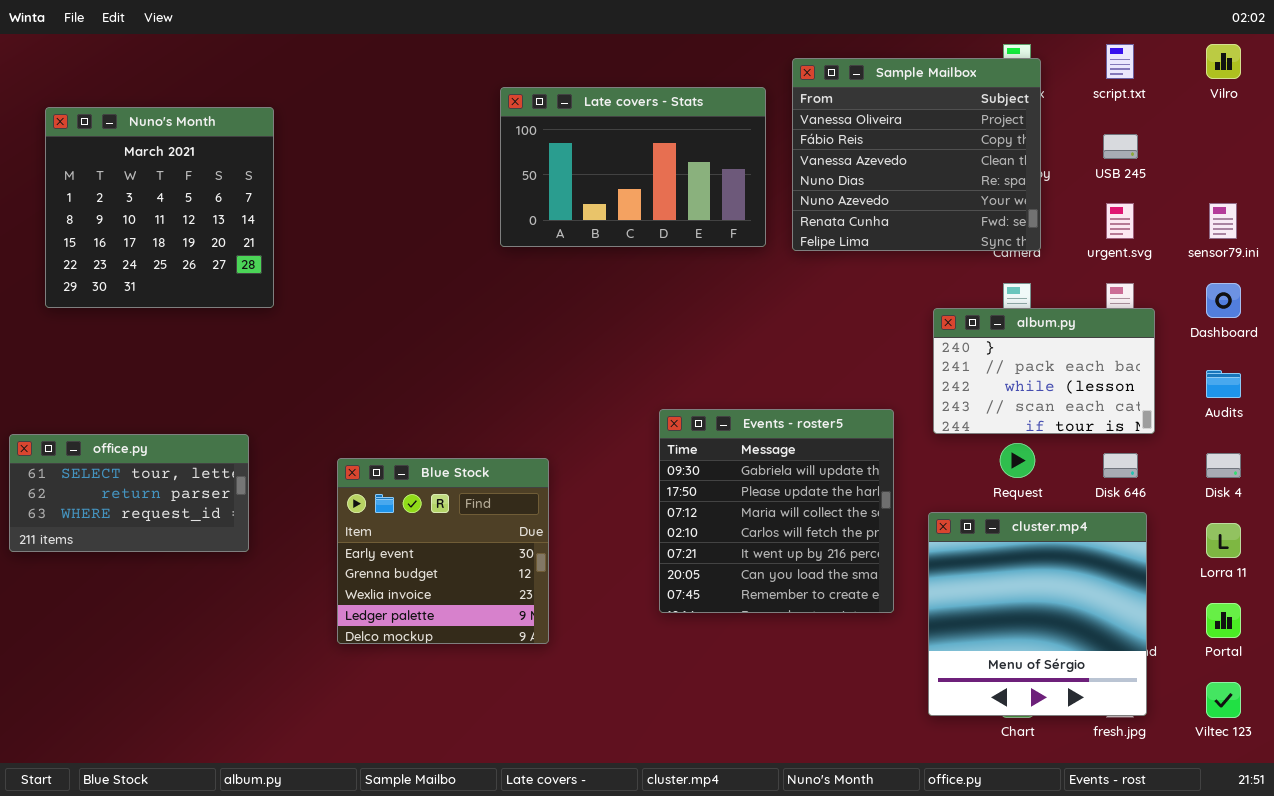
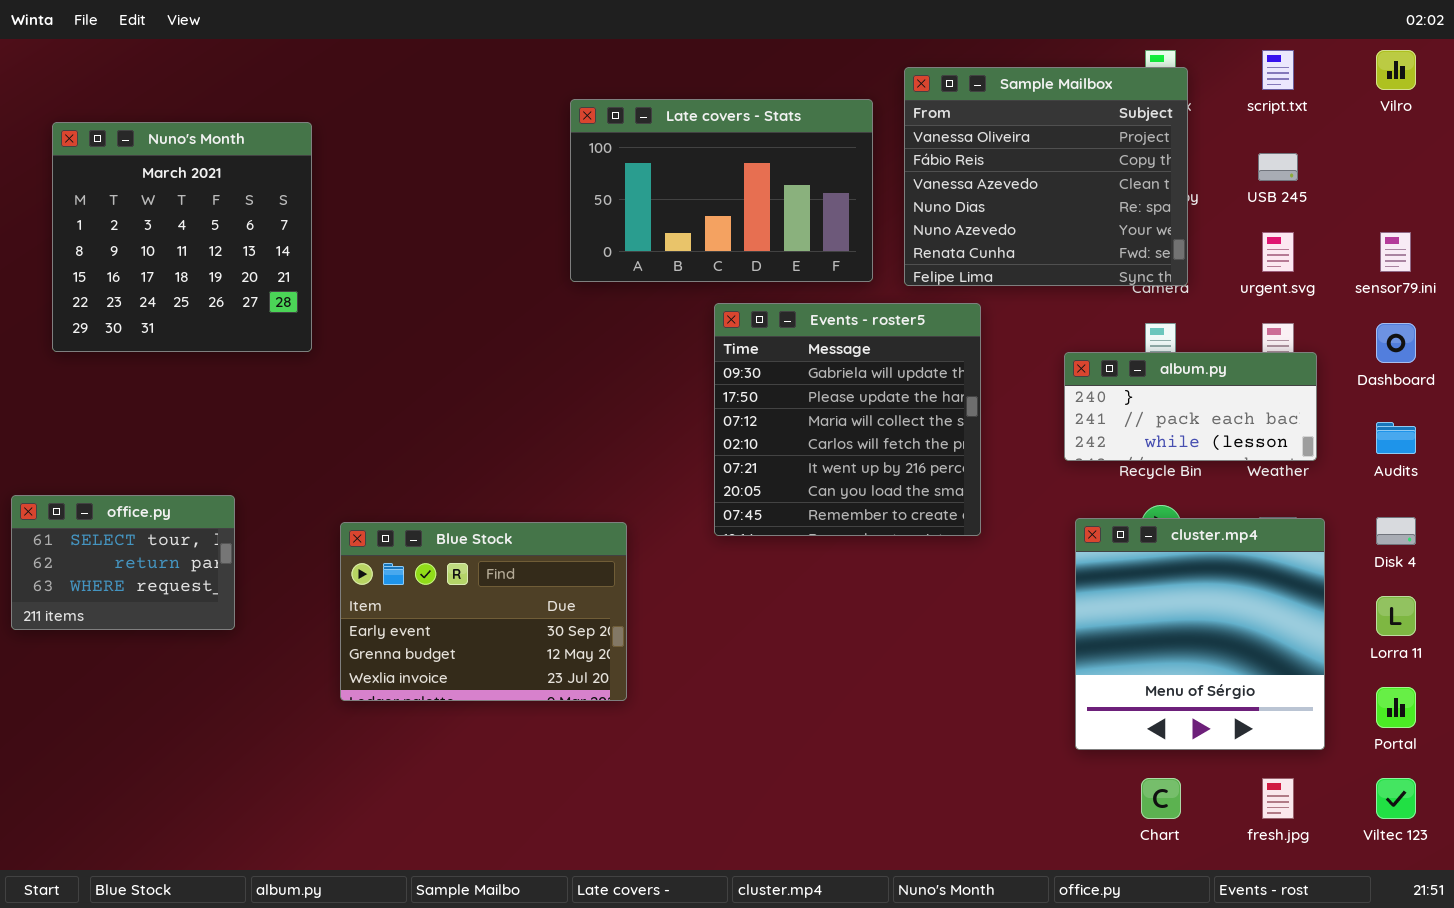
album.py: [933,308,1155,434] -> [1064,352,1317,461], resized
Events - roster5: [659,409,894,613] -> [714,303,981,536], moved
office.py: [9,434,249,552] -> [11,495,235,630], resized
Blue Stock: [337,458,549,644] -> [340,522,627,701], resized
cluster.mp4: [928,512,1147,716] -> [1075,518,1325,750], moved

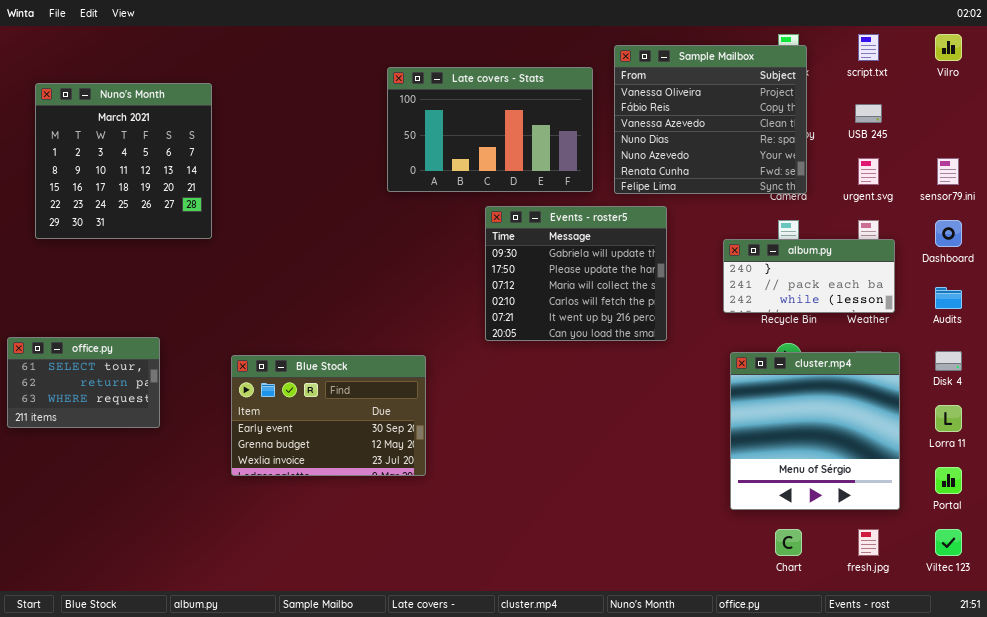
Events - roster5: [714,303,981,536] -> [485,206,667,341], resized

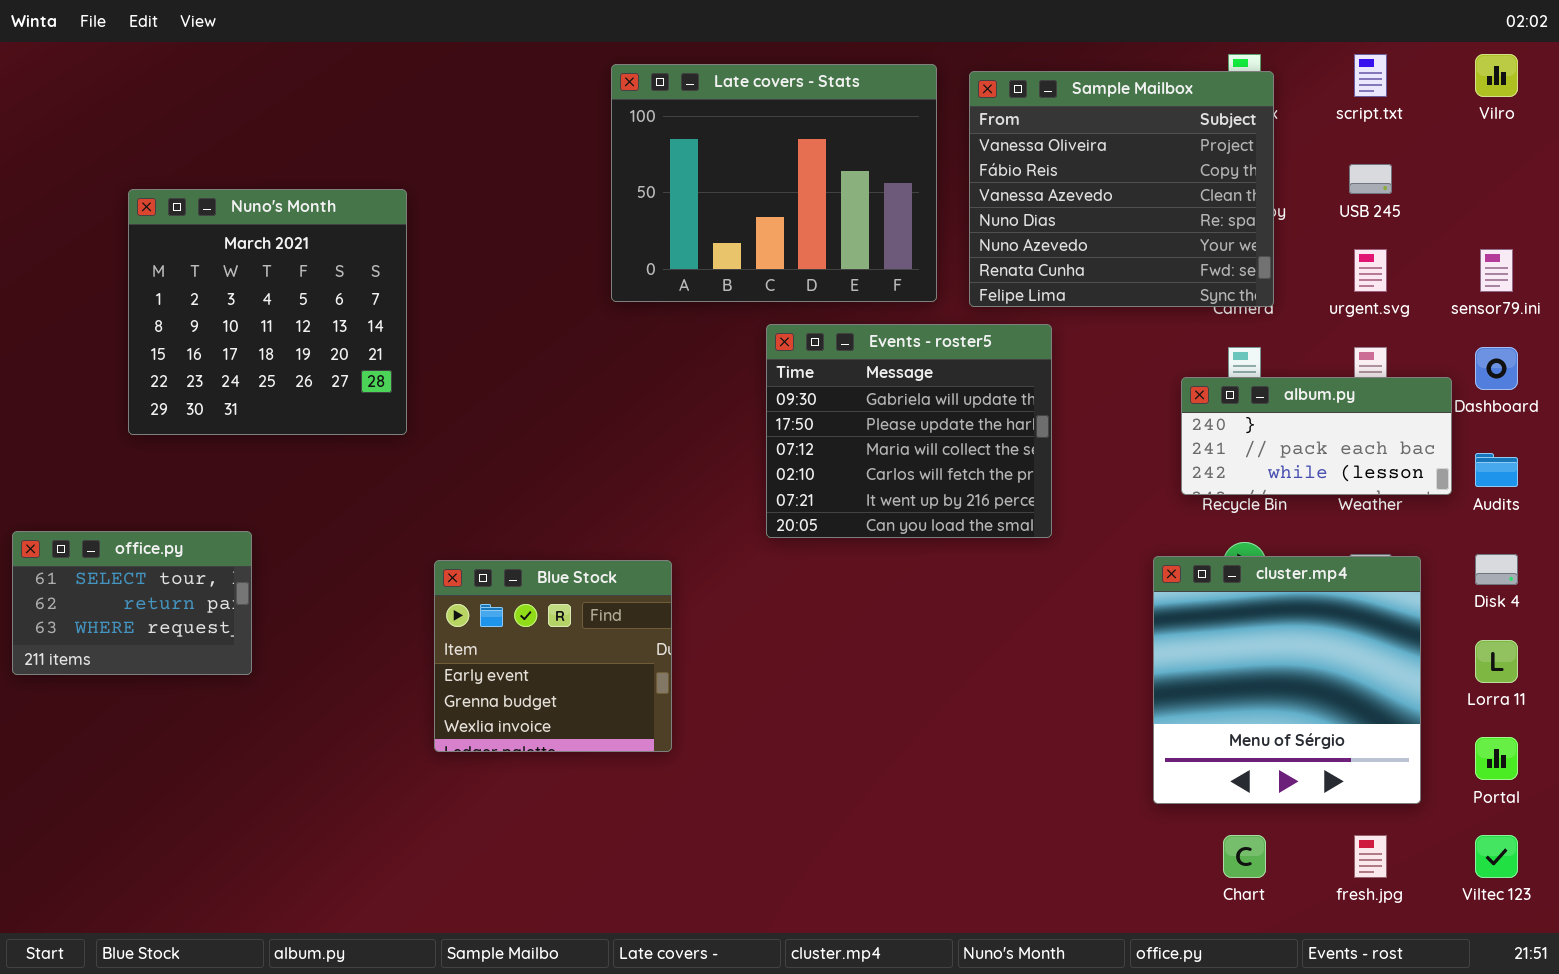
Late covers - Stats: [387,67,593,192] -> [611,64,937,302], resized
Nuno's Month: [35,83,212,239] -> [128,189,407,435], moved
album.py: [723,239,895,313] -> [1181,377,1452,495], moved
Blue Stock: [231,355,426,476] -> [434,560,672,752], resized

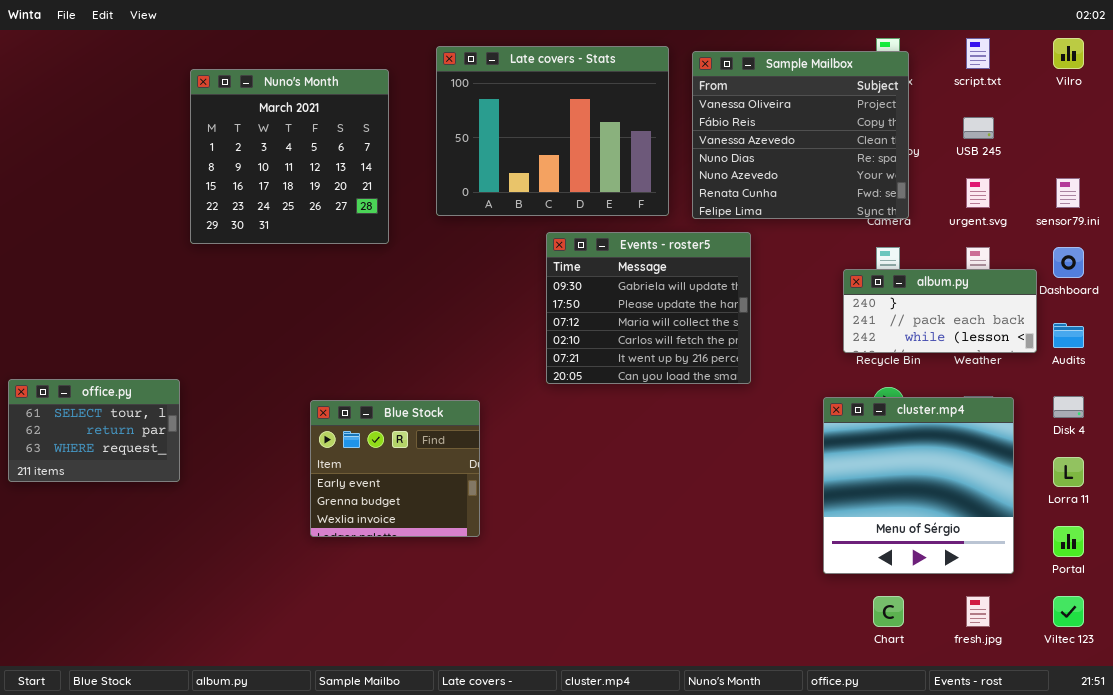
Nuno's Month: [128,189,407,435] -> [190,69,389,244], moved

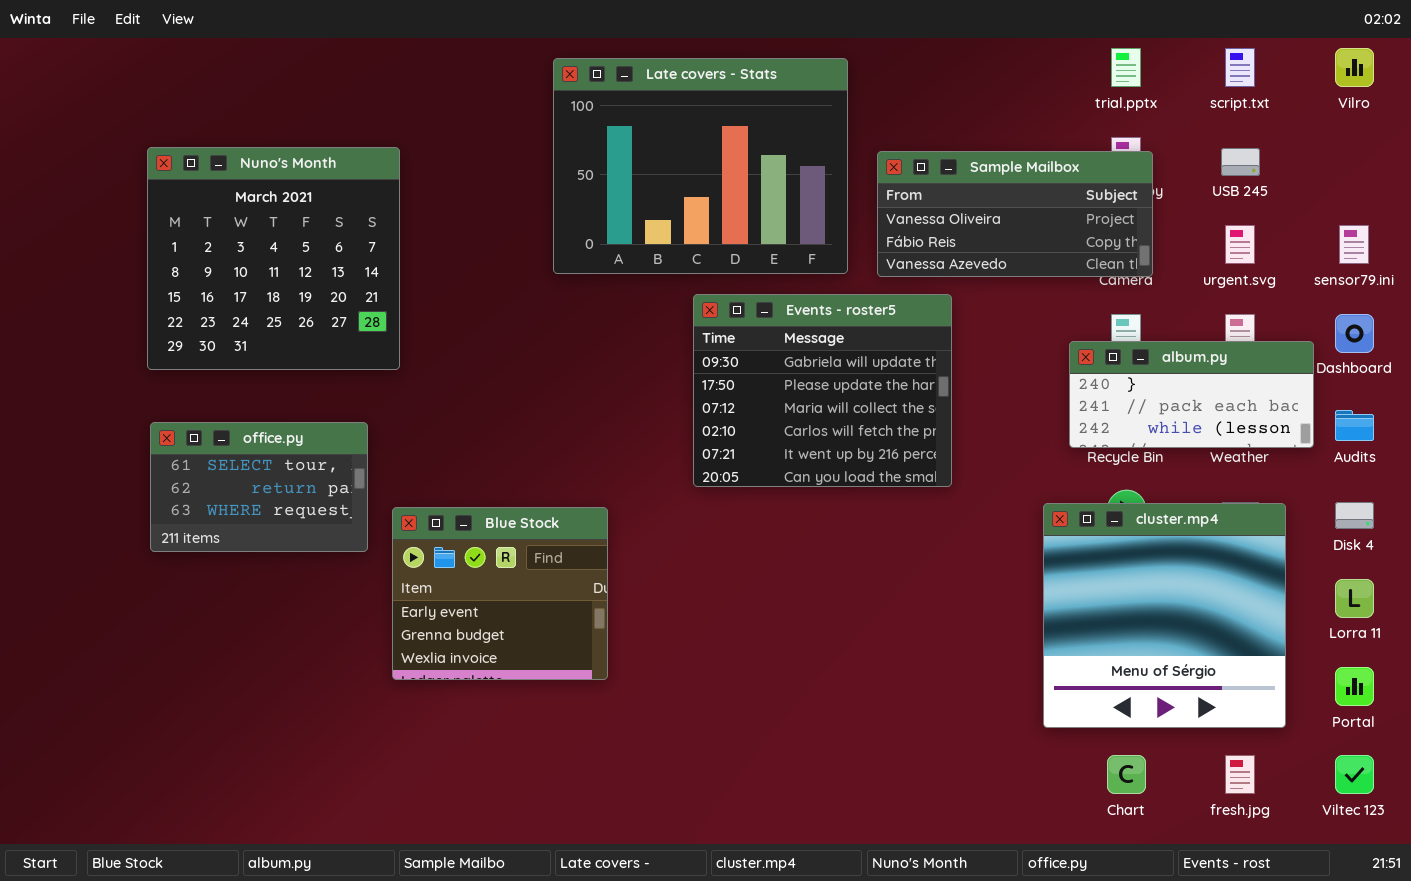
Sample Mailbox: [692,51,909,219] -> [877,151,1153,277], resized
Nuno's Month: [190,69,389,244] -> [147,147,400,370], moved
office.py: [8,379,180,482] -> [150,422,368,552], moved

